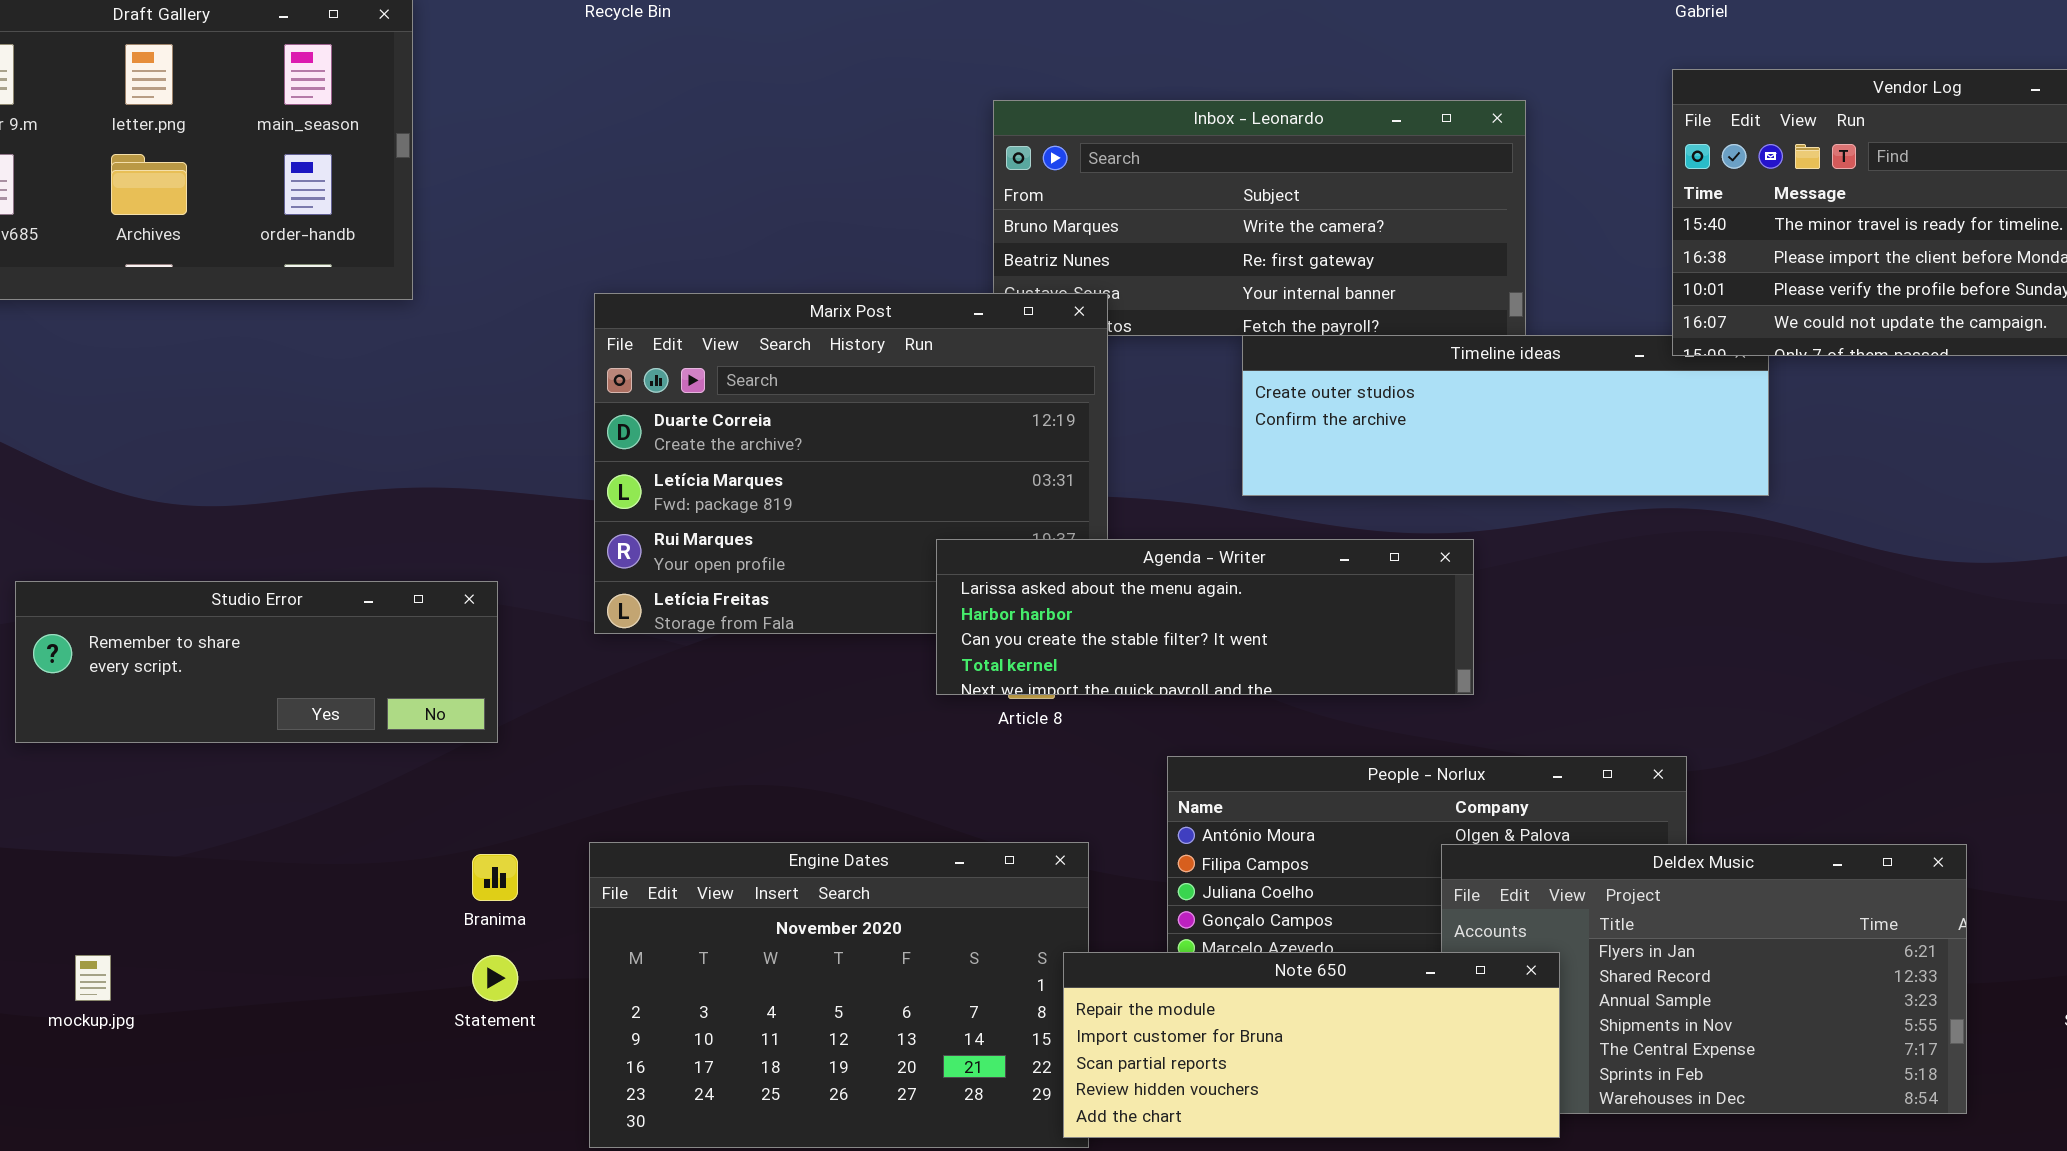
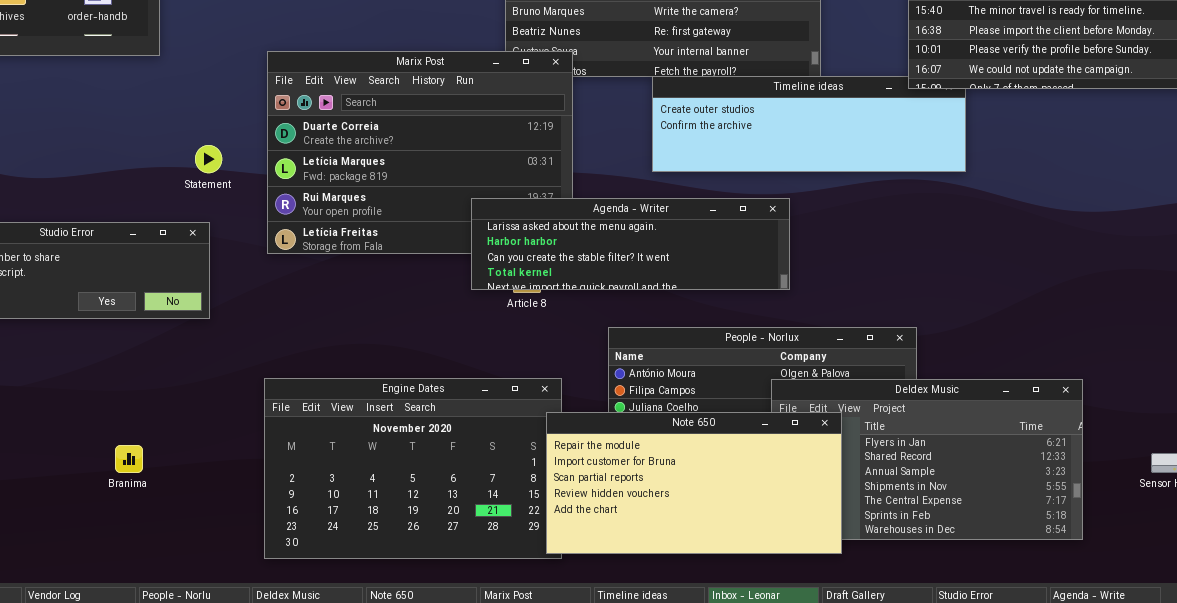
Branima: [472,854,518,901] -> [115,445,143,473], moved
Note 650: [1063,952,1560,1138] -> [546,412,842,554], resized
Statement: [472,955,518,1001] -> [195,145,222,173], moved

